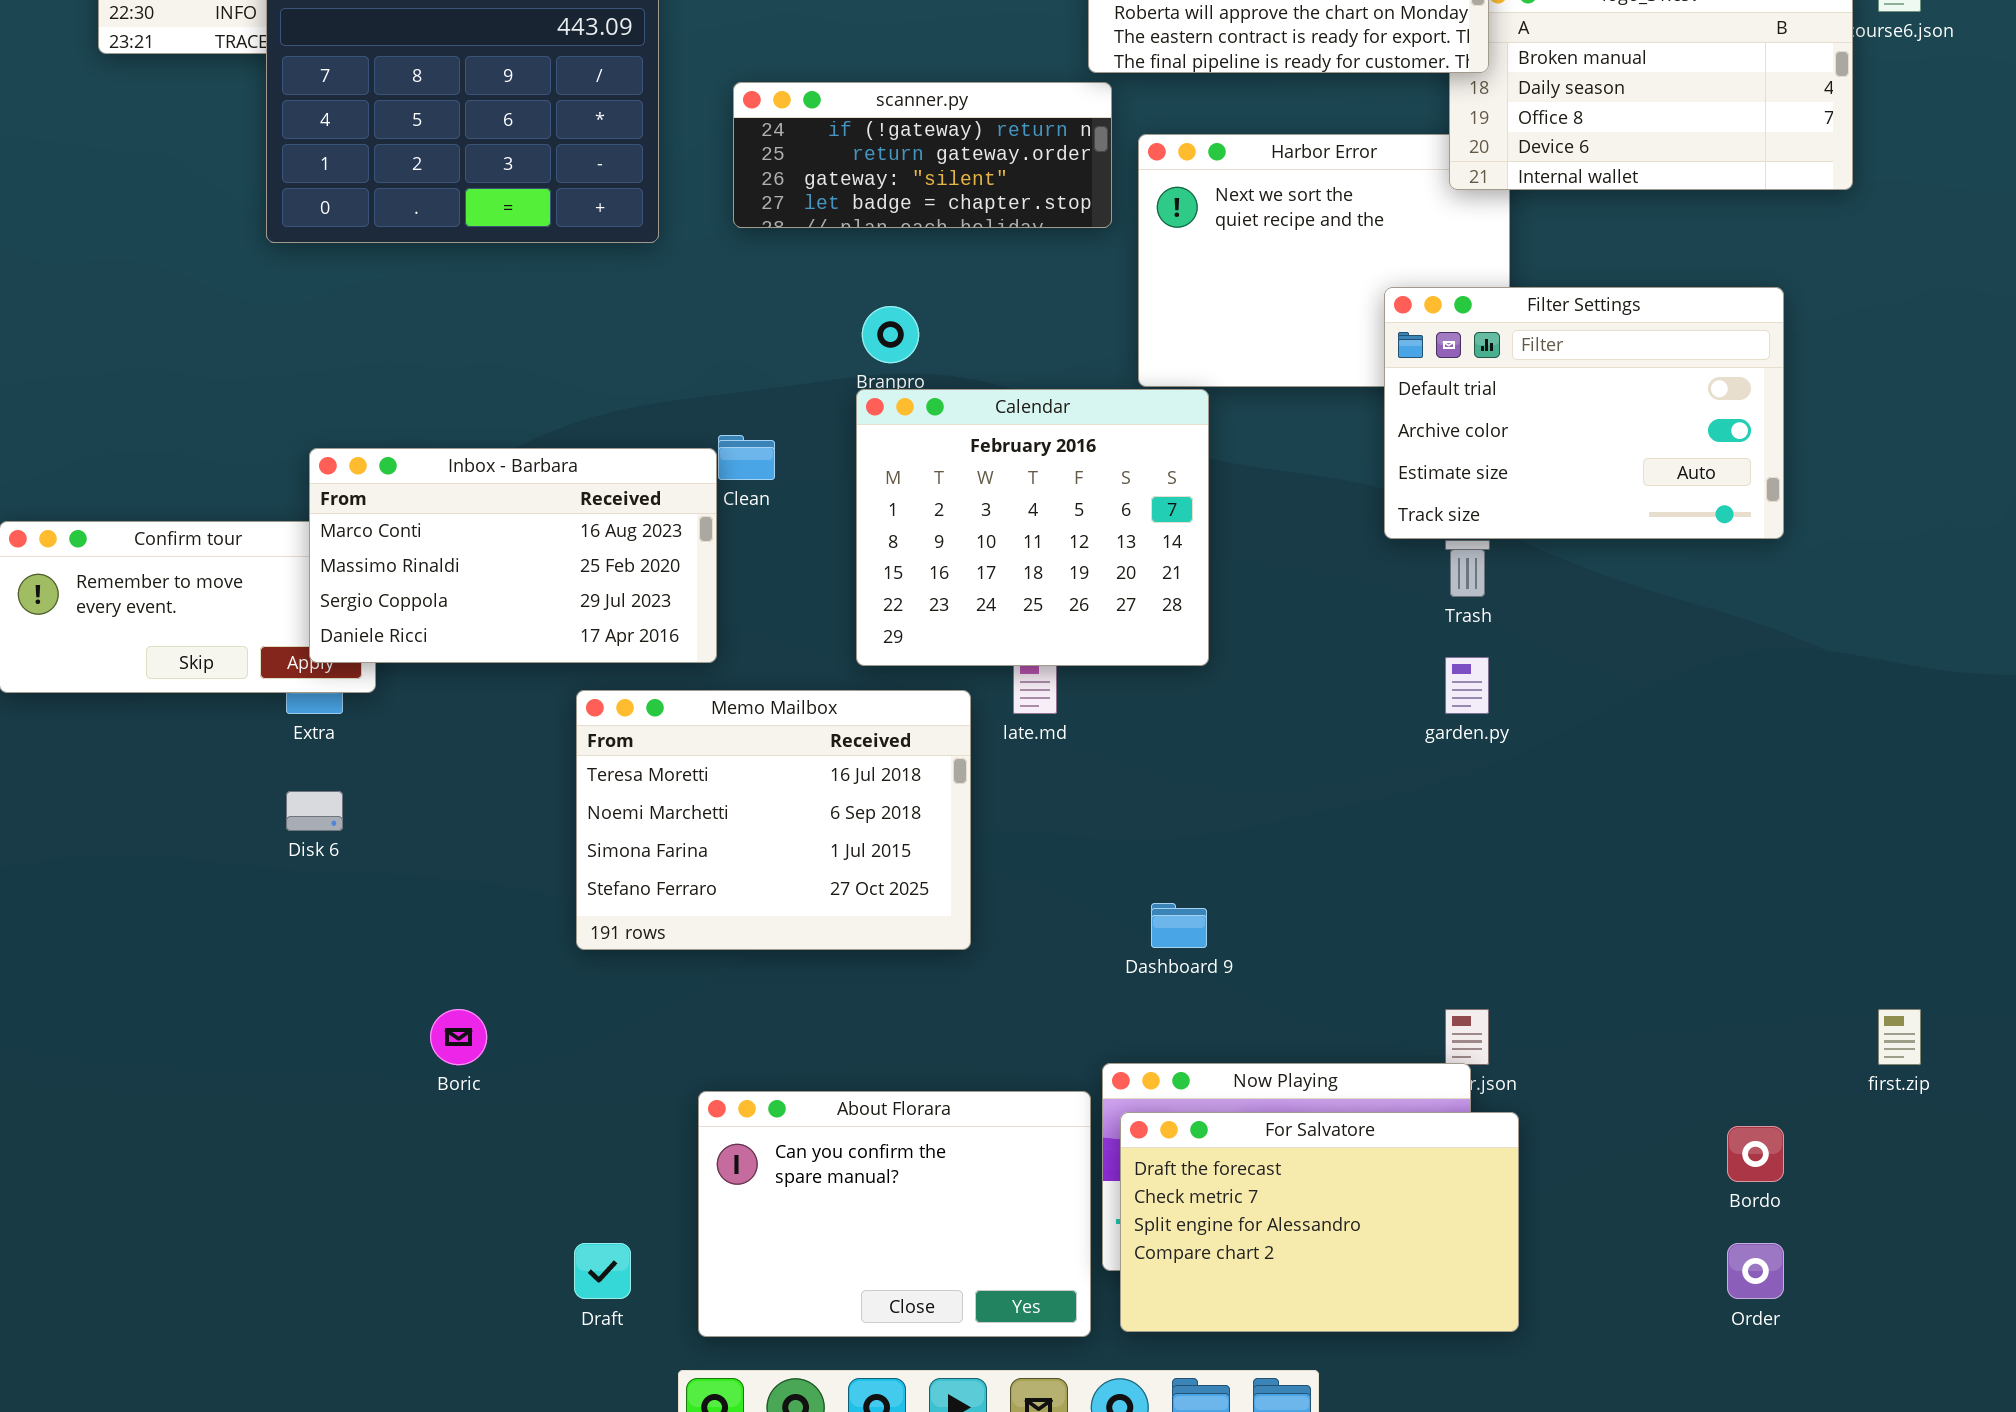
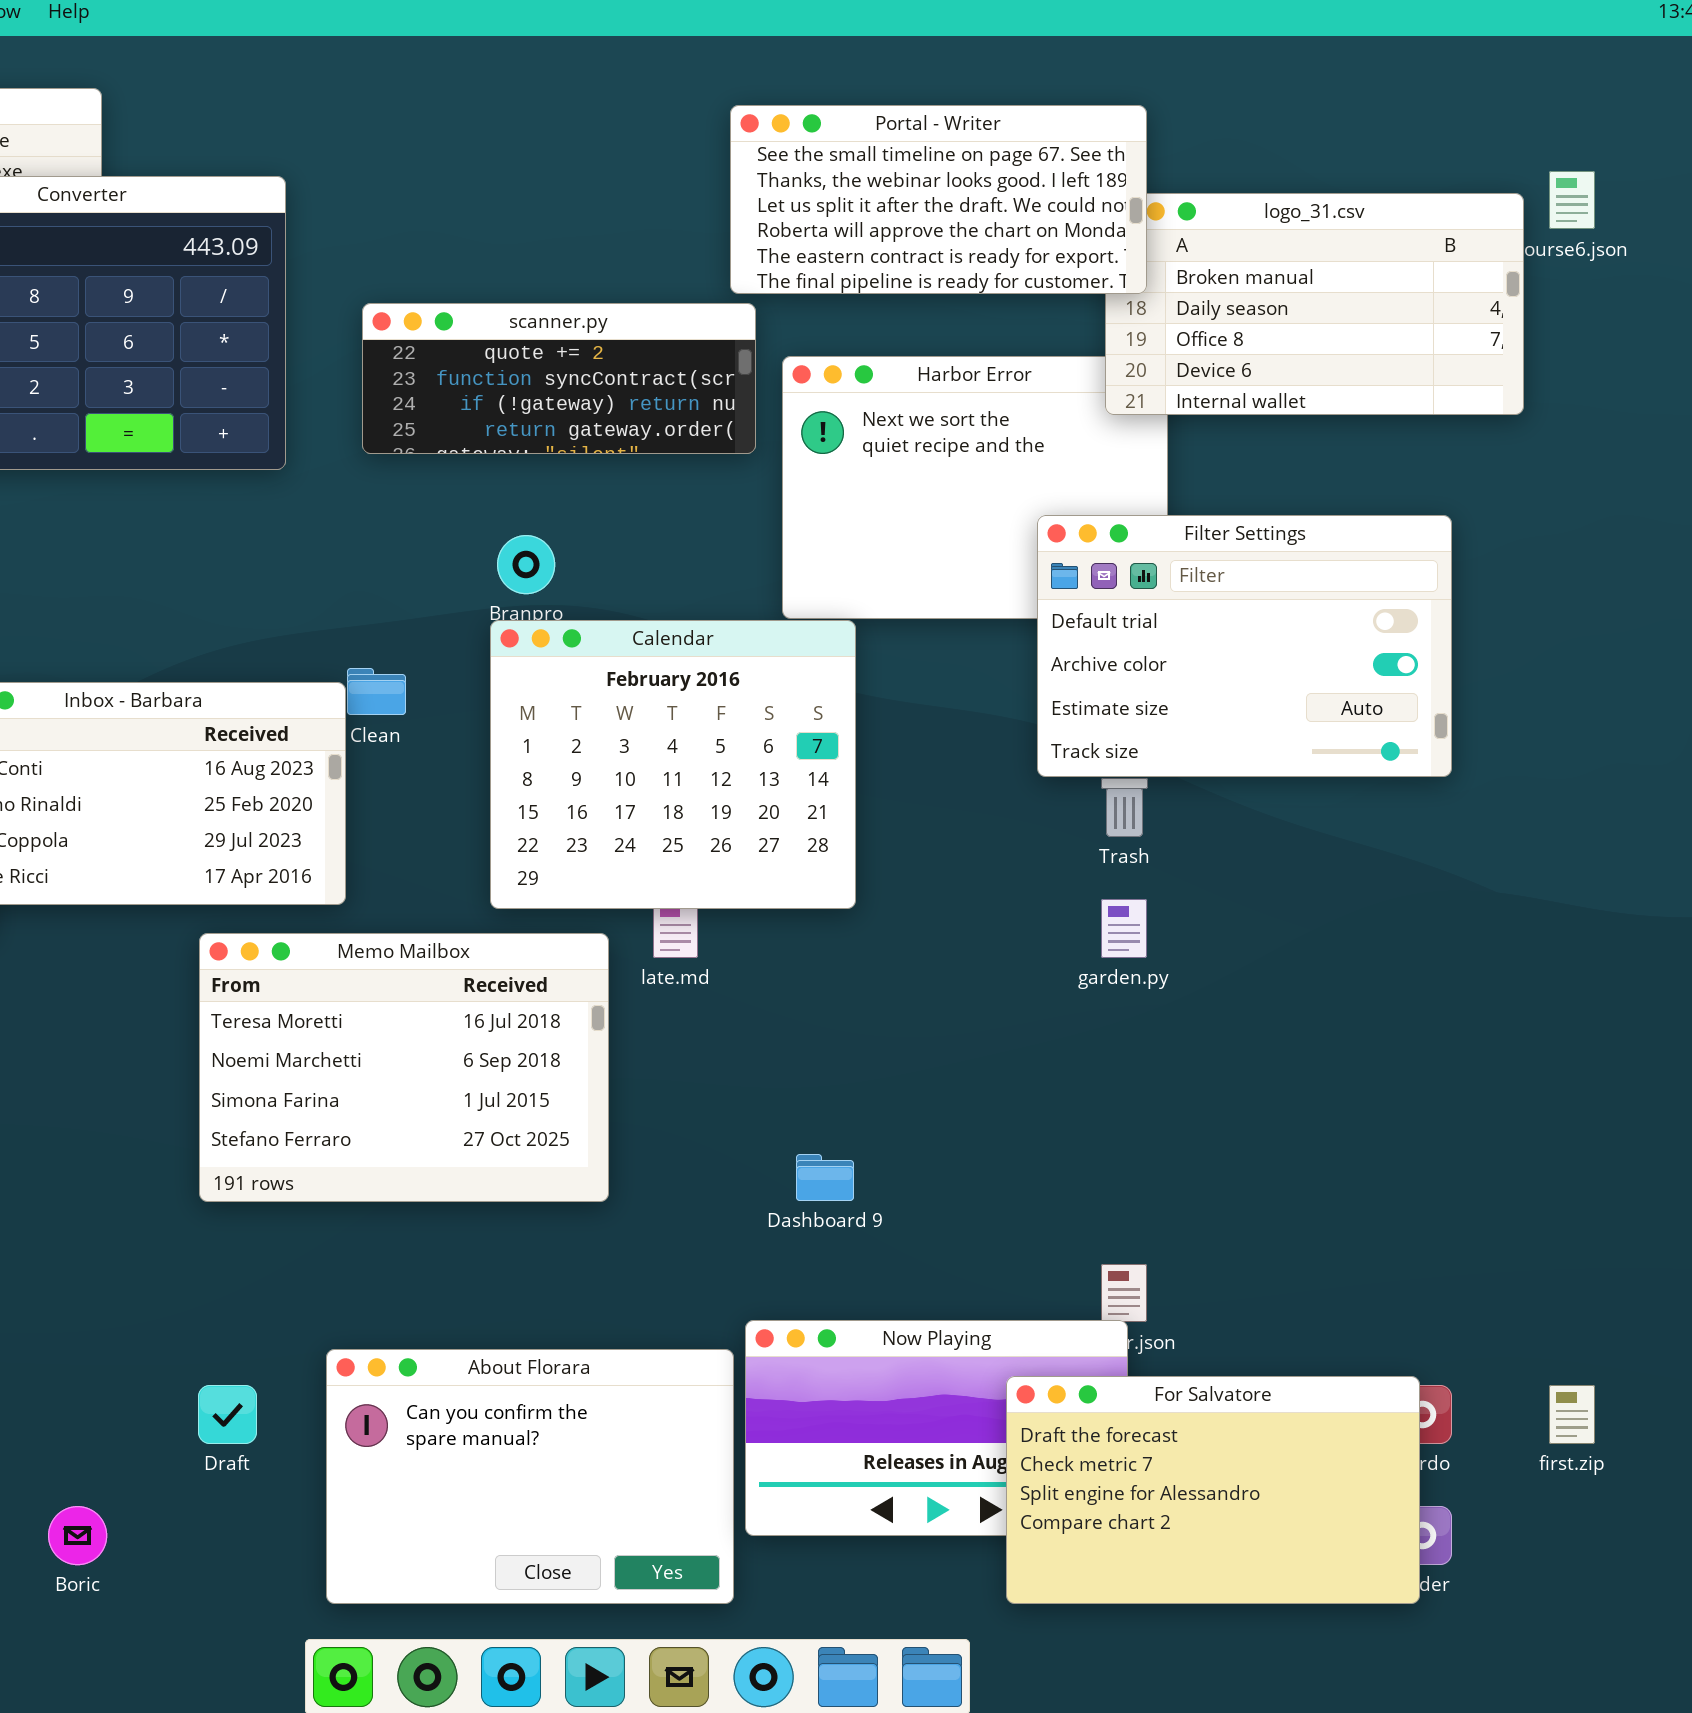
scanner.py: [733,82,1112,228] -> [362,303,756,454], scrolled up 2 rows
Boric: [430,1009,487,1065] -> [48,1506,107,1565], moved
first.zip: [1878,1009,1921,1065] -> [1549,1385,1595,1444], moved
For Salvatore: [1120,1112,1519,1332] -> [1006,1376,1420,1604], moved
Draft: [574,1243,631,1299] -> [198,1385,257,1444], moved

